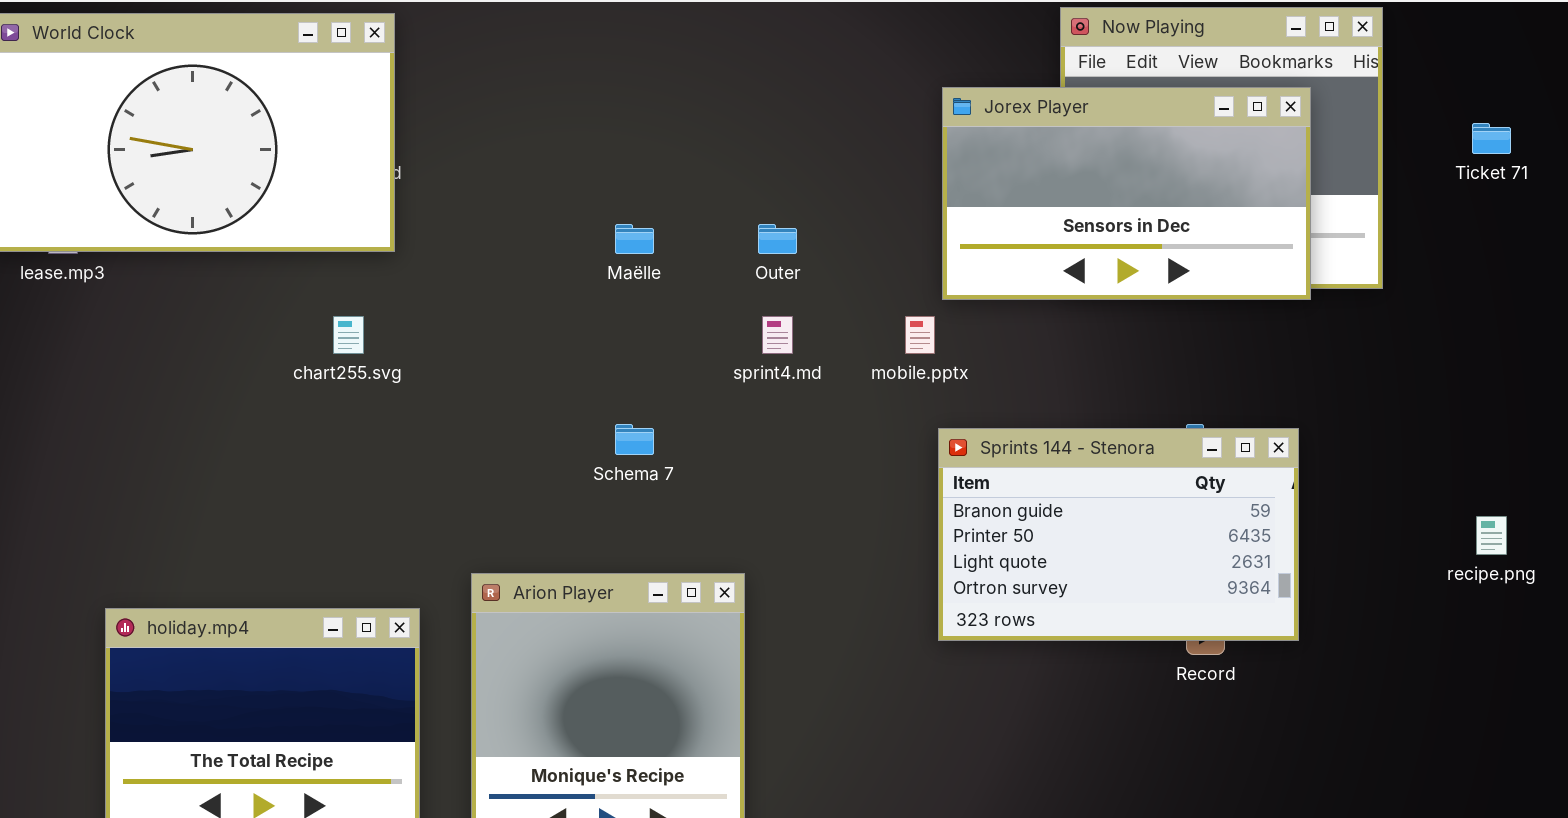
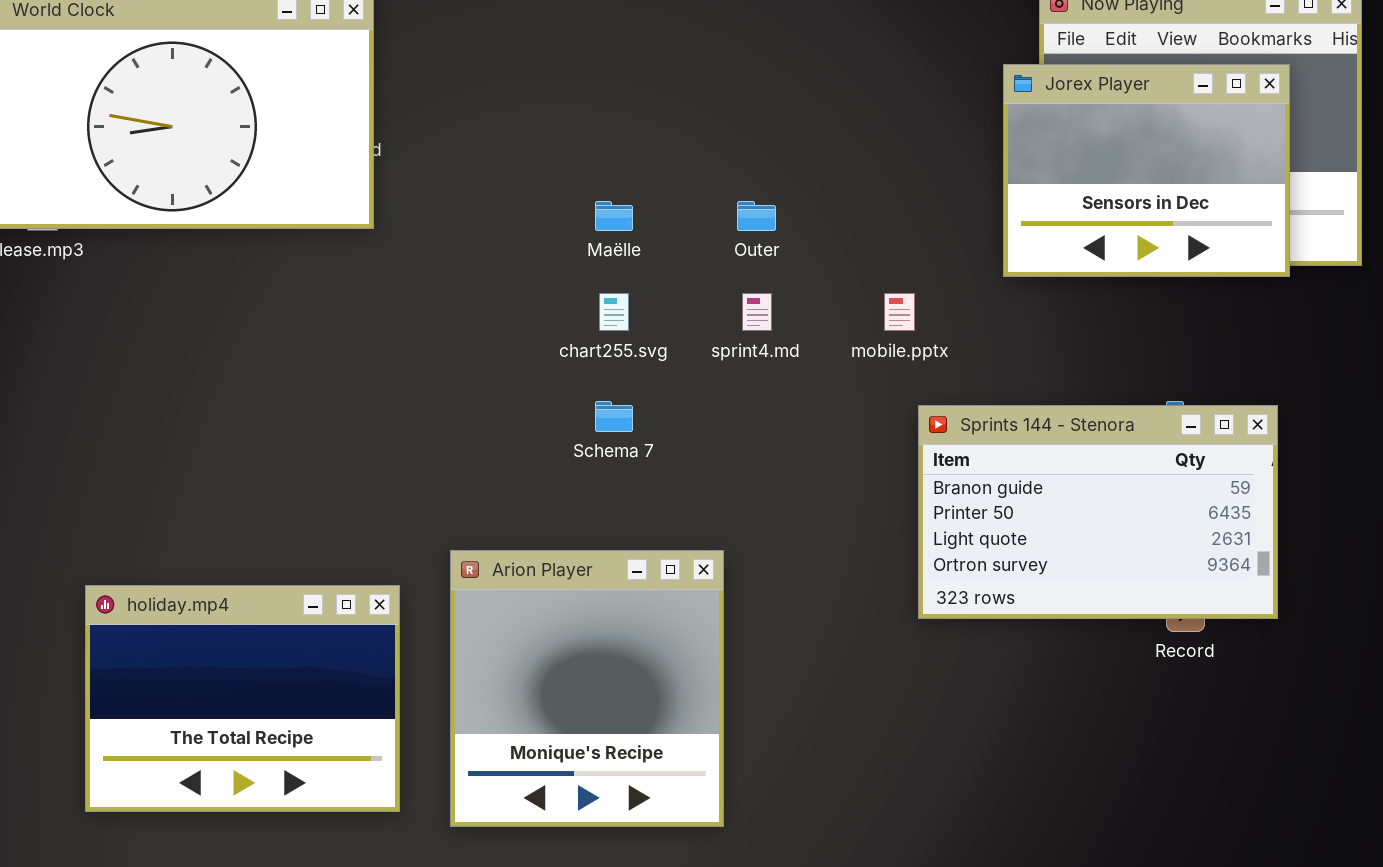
Jorex Player: [942,87,1311,300] -> [1003,64,1290,277], resized
chart255.svg: [333,316,364,354] -> [599,293,629,331], moved

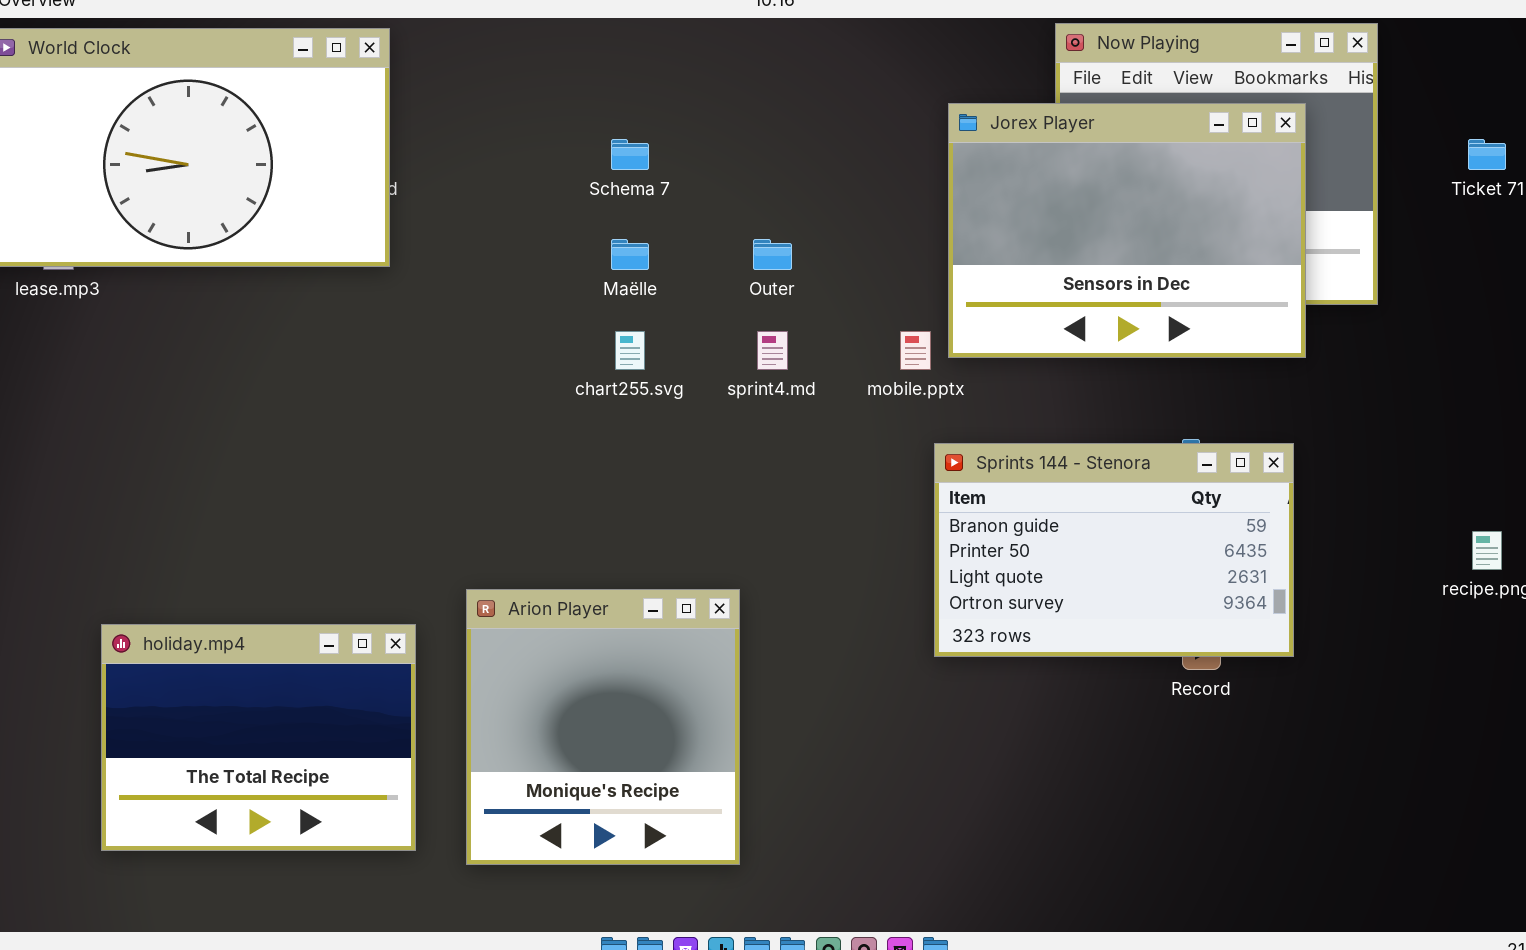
Jorex Player: [1003,64,1290,277] -> [948,103,1306,358], resized
Schema 7: [595,401,633,432] -> [611,139,649,170], moved

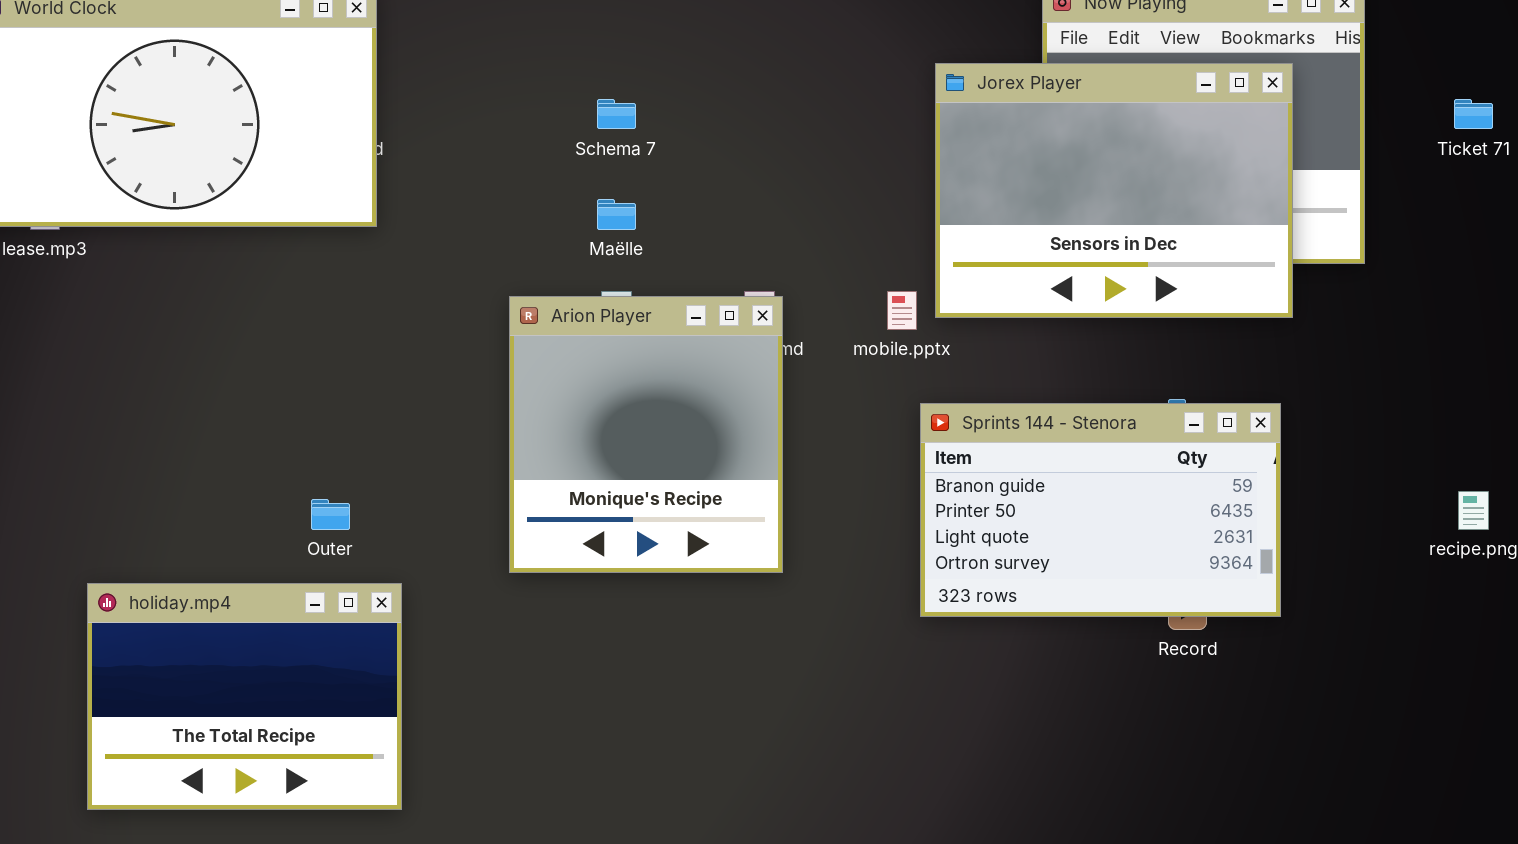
Outer: [753,239,792,270] -> [311,499,350,530], moved
Arion Player: [466,589,740,865] -> [509,296,783,573], moved

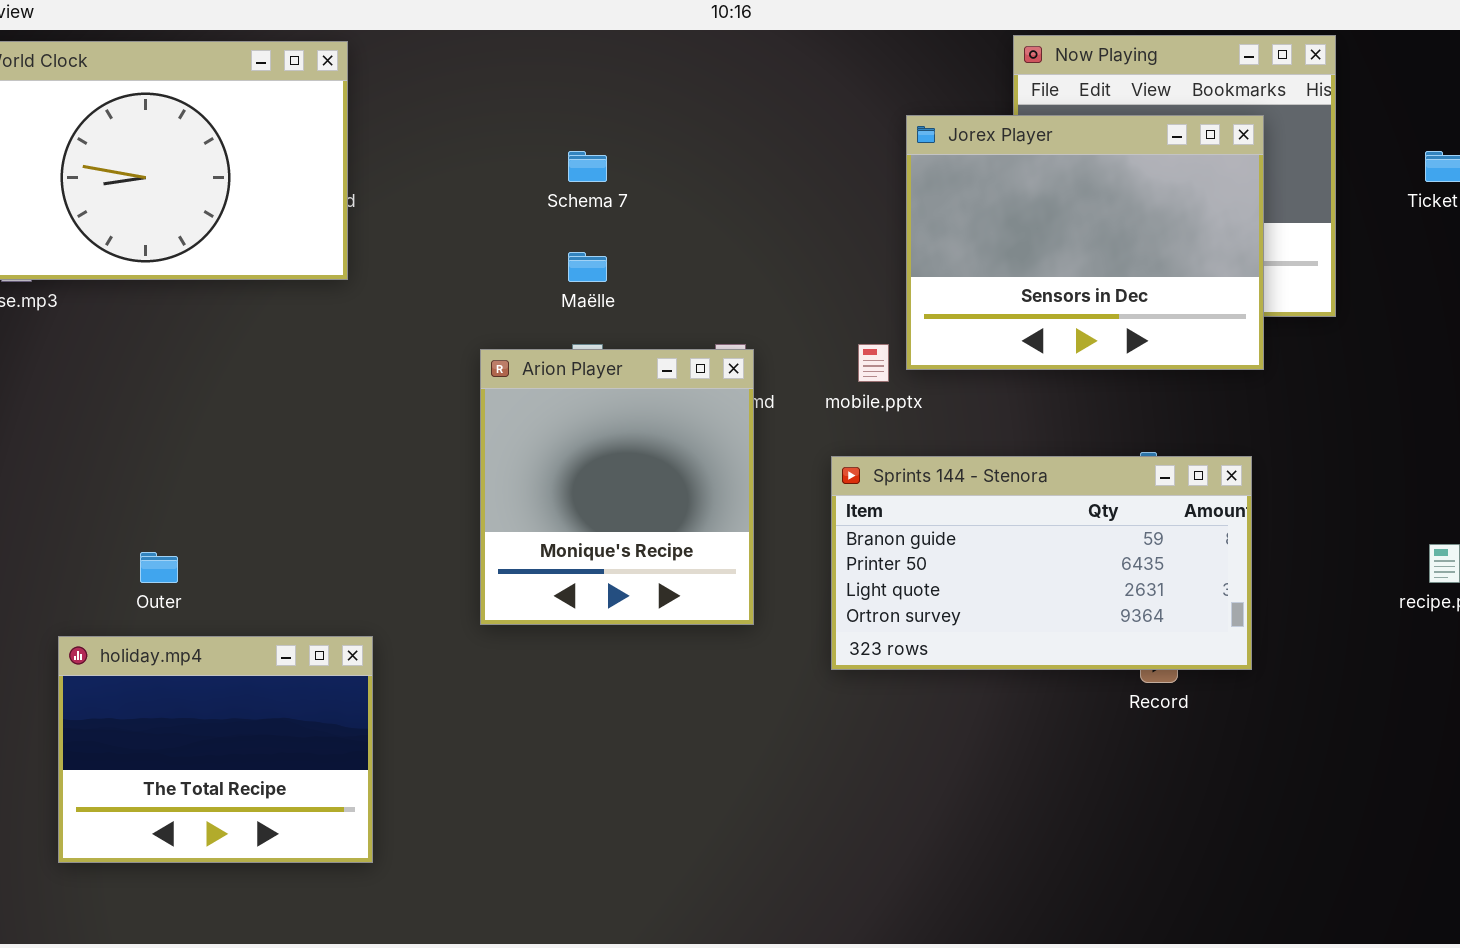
Sprints 144 - Stenora: [920,403,1281,617] -> [831,456,1252,670], resized
Outer: [311,499,350,530] -> [140,552,178,583], moved

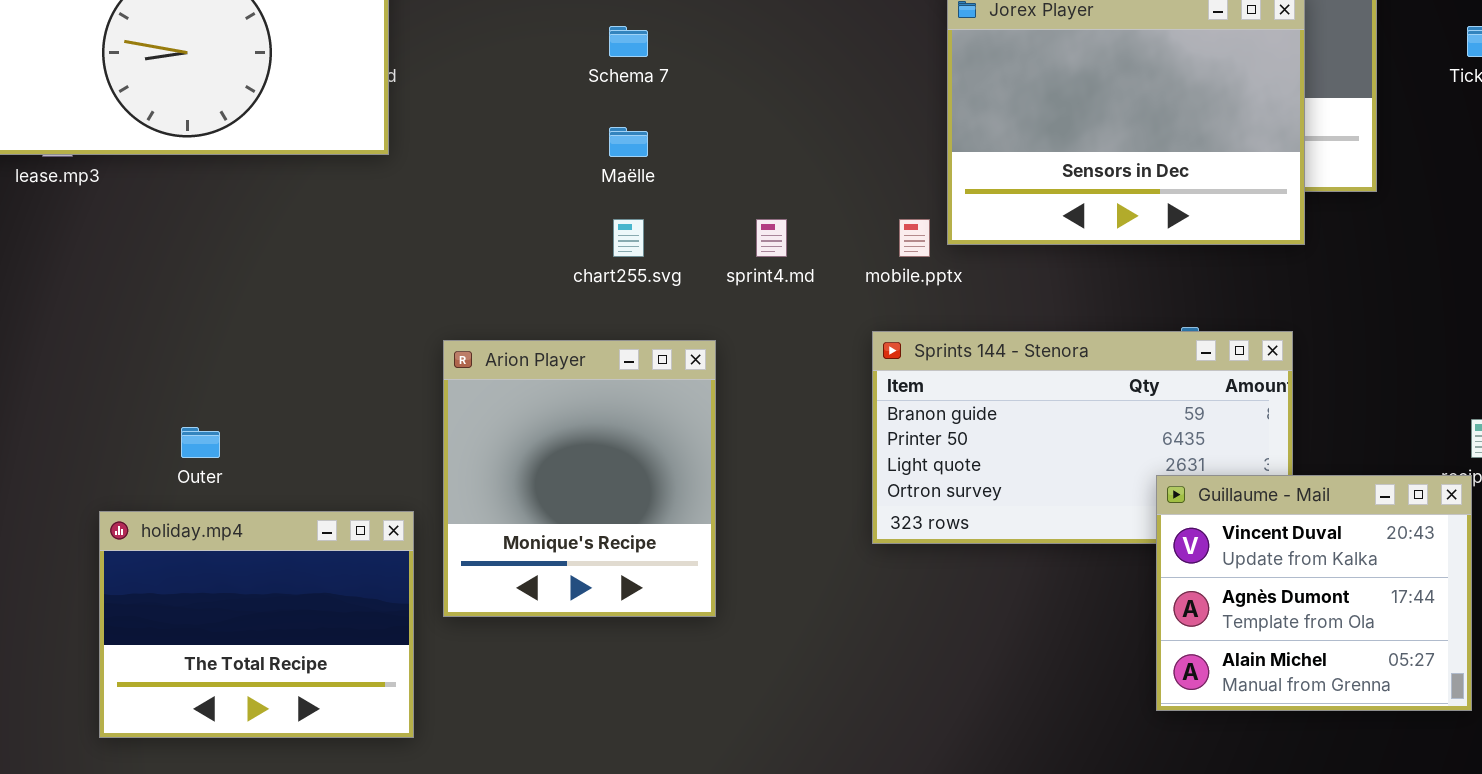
Arion Player: [480,349,754,625] -> [443,340,716,617], moved
Guillaume - Mail: none -> [1156,475,1472,711], opened

